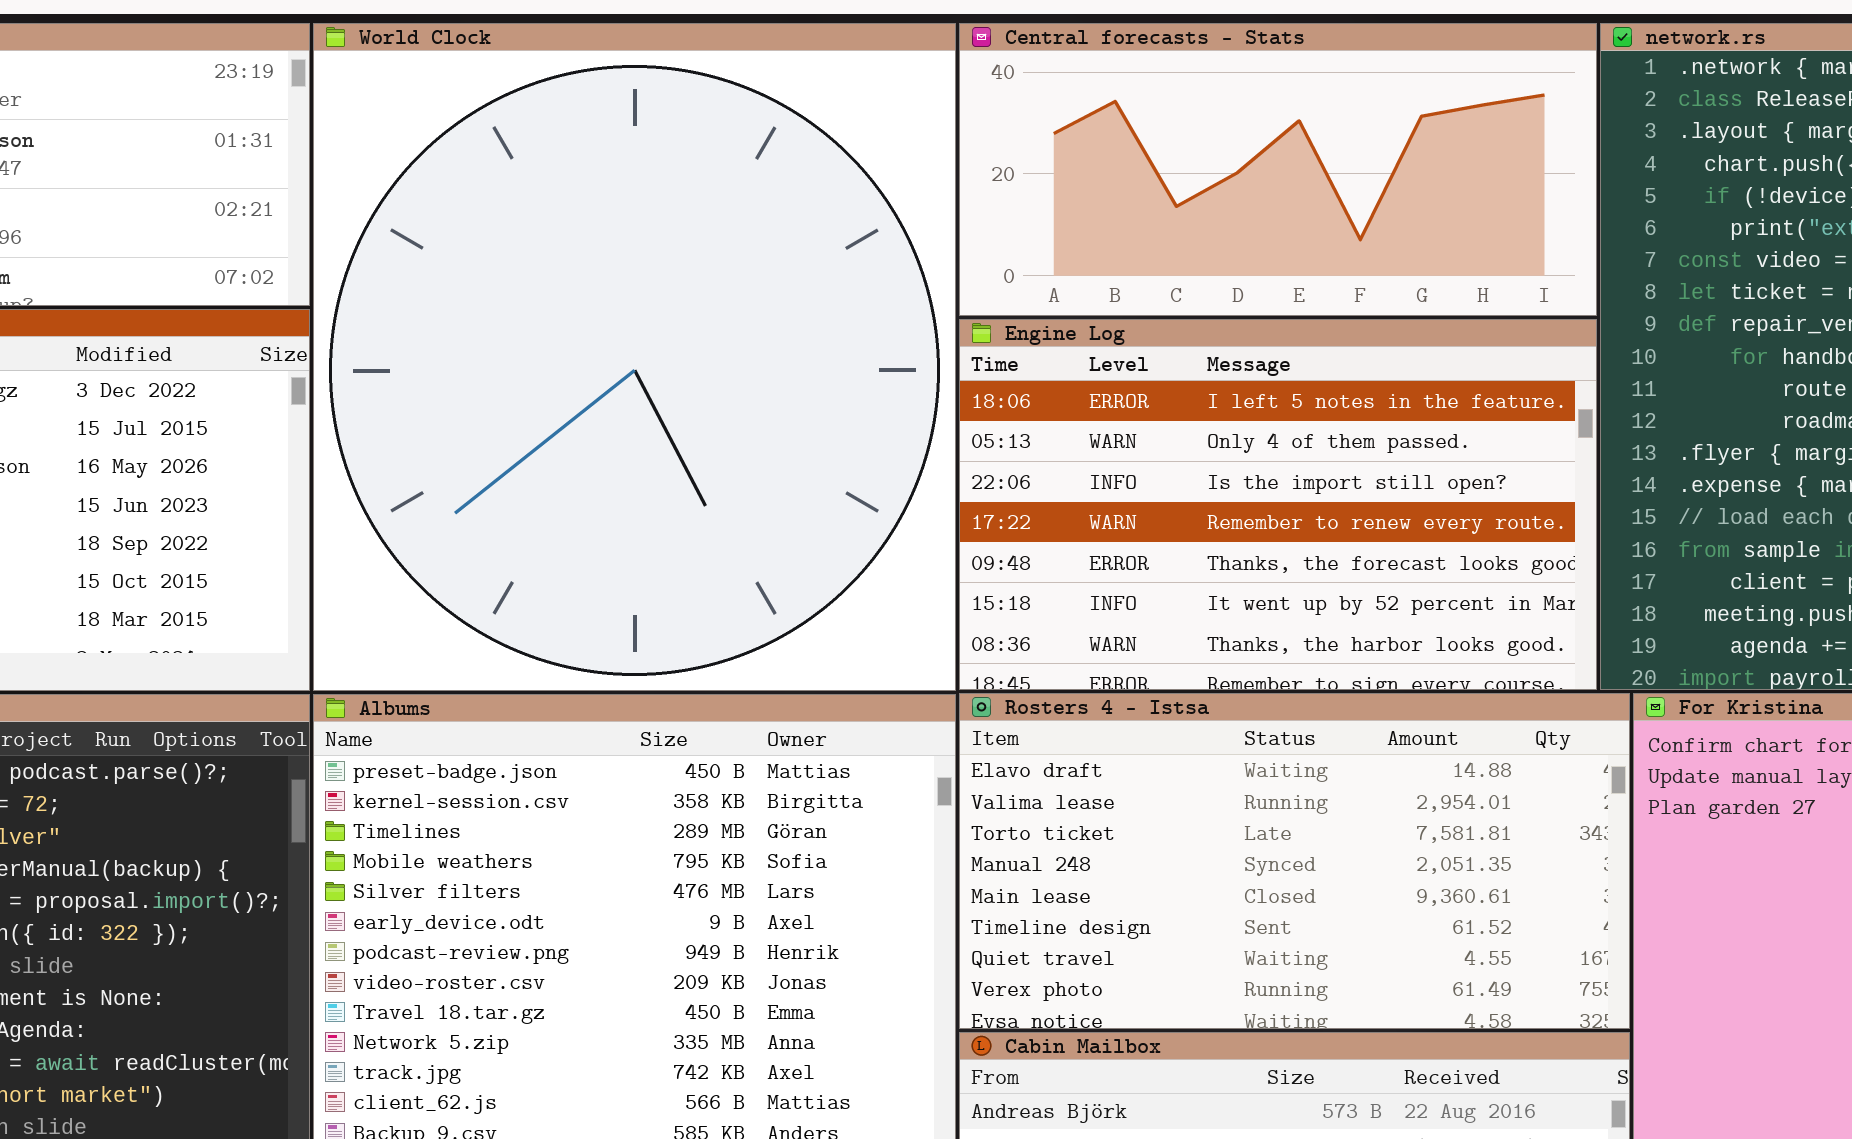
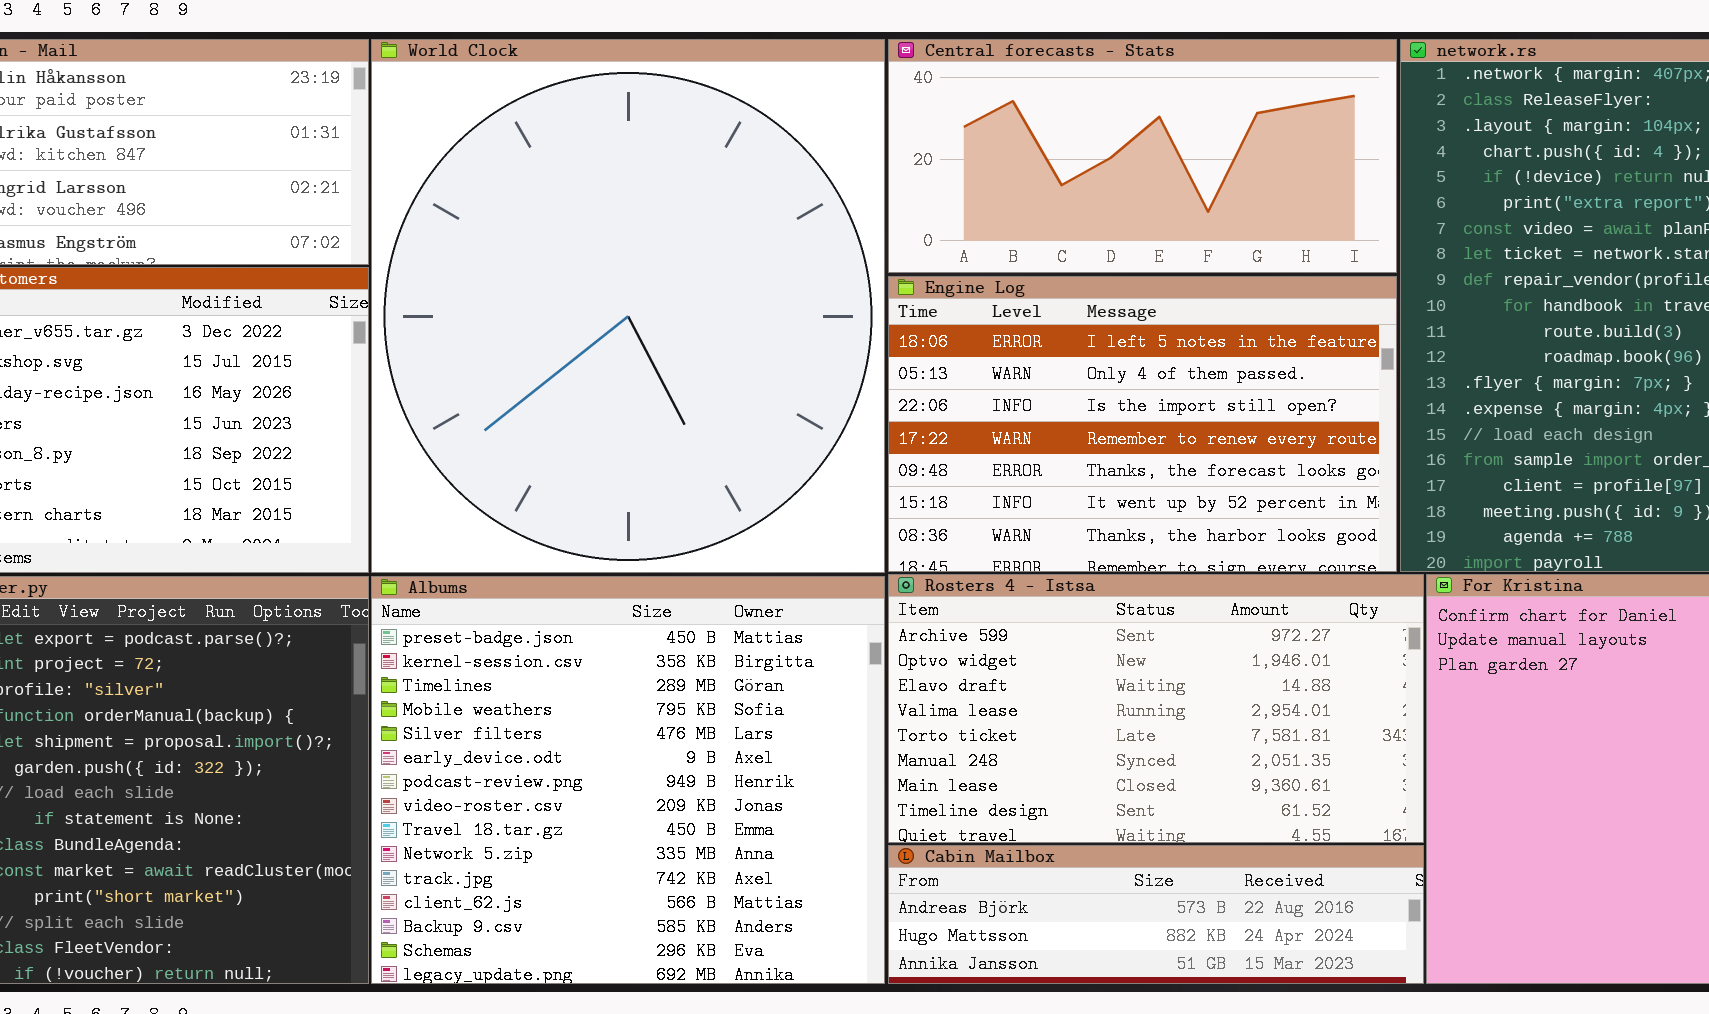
Rosters 4 - Istsa: [959,693,1630,1029] -> [888,574,1424,843], scrolled up 2 rows

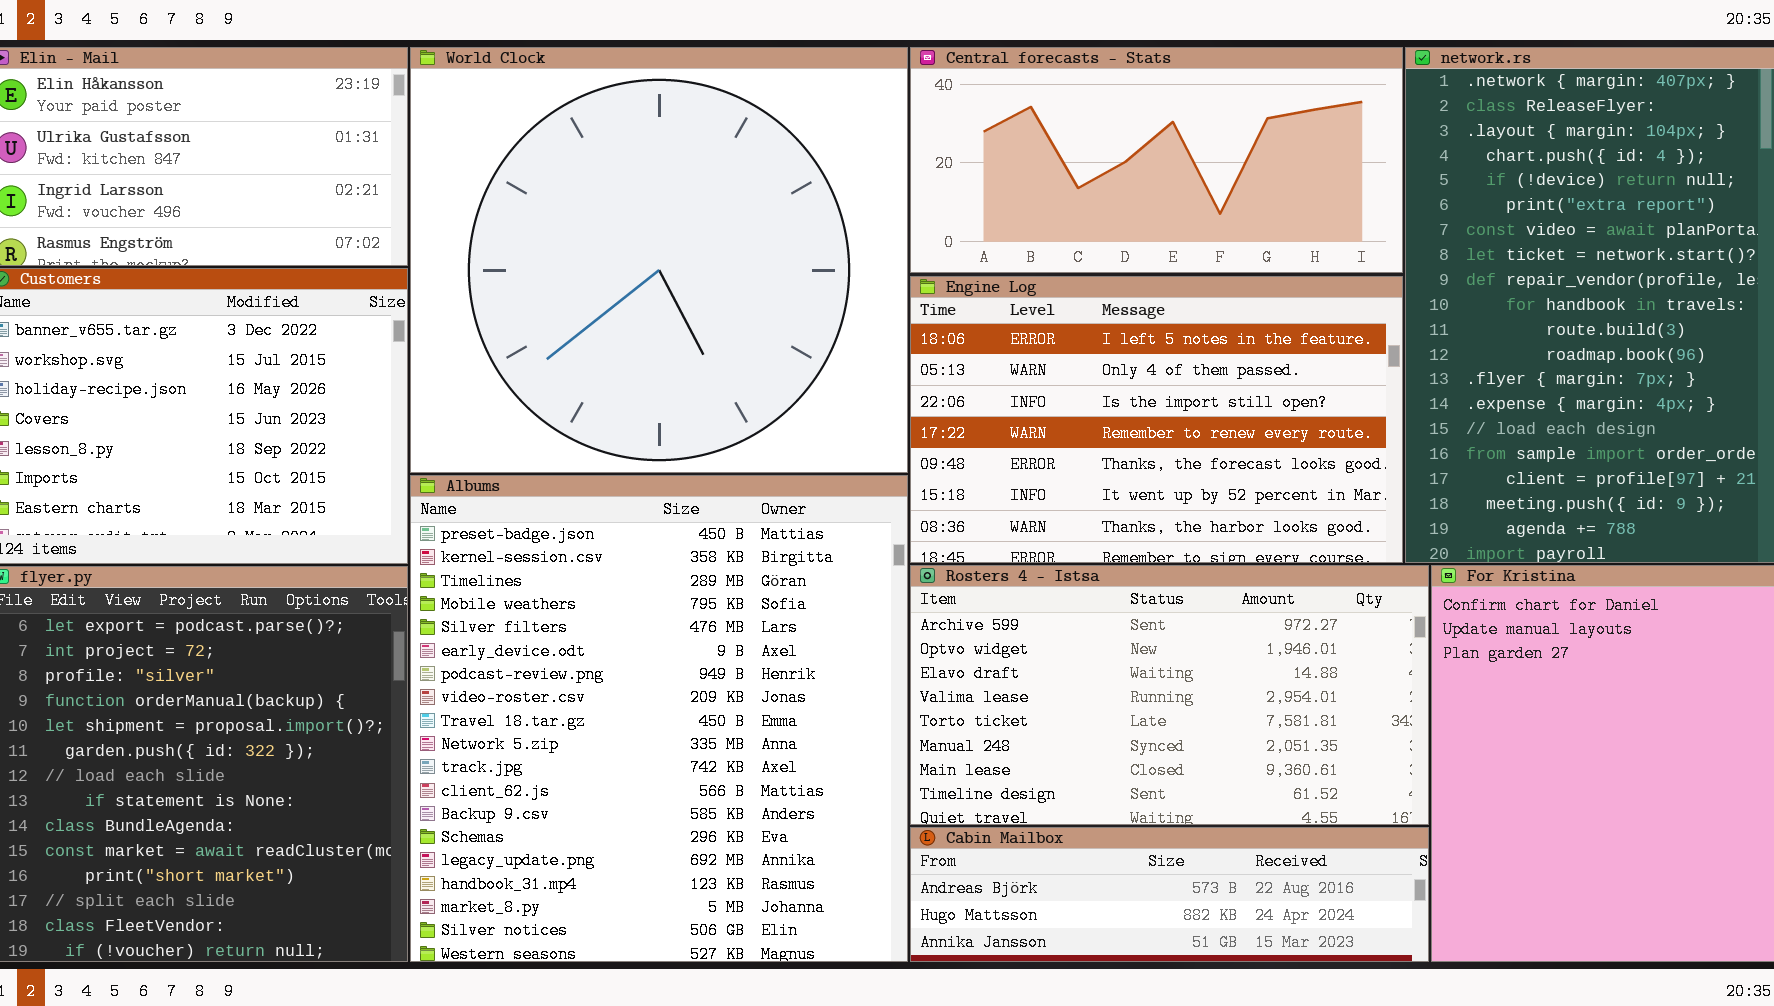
World Clock: [371,39,885,573] -> [410,47,908,473], resized
Albums: [371,576,885,984] -> [410,475,908,962], resized

